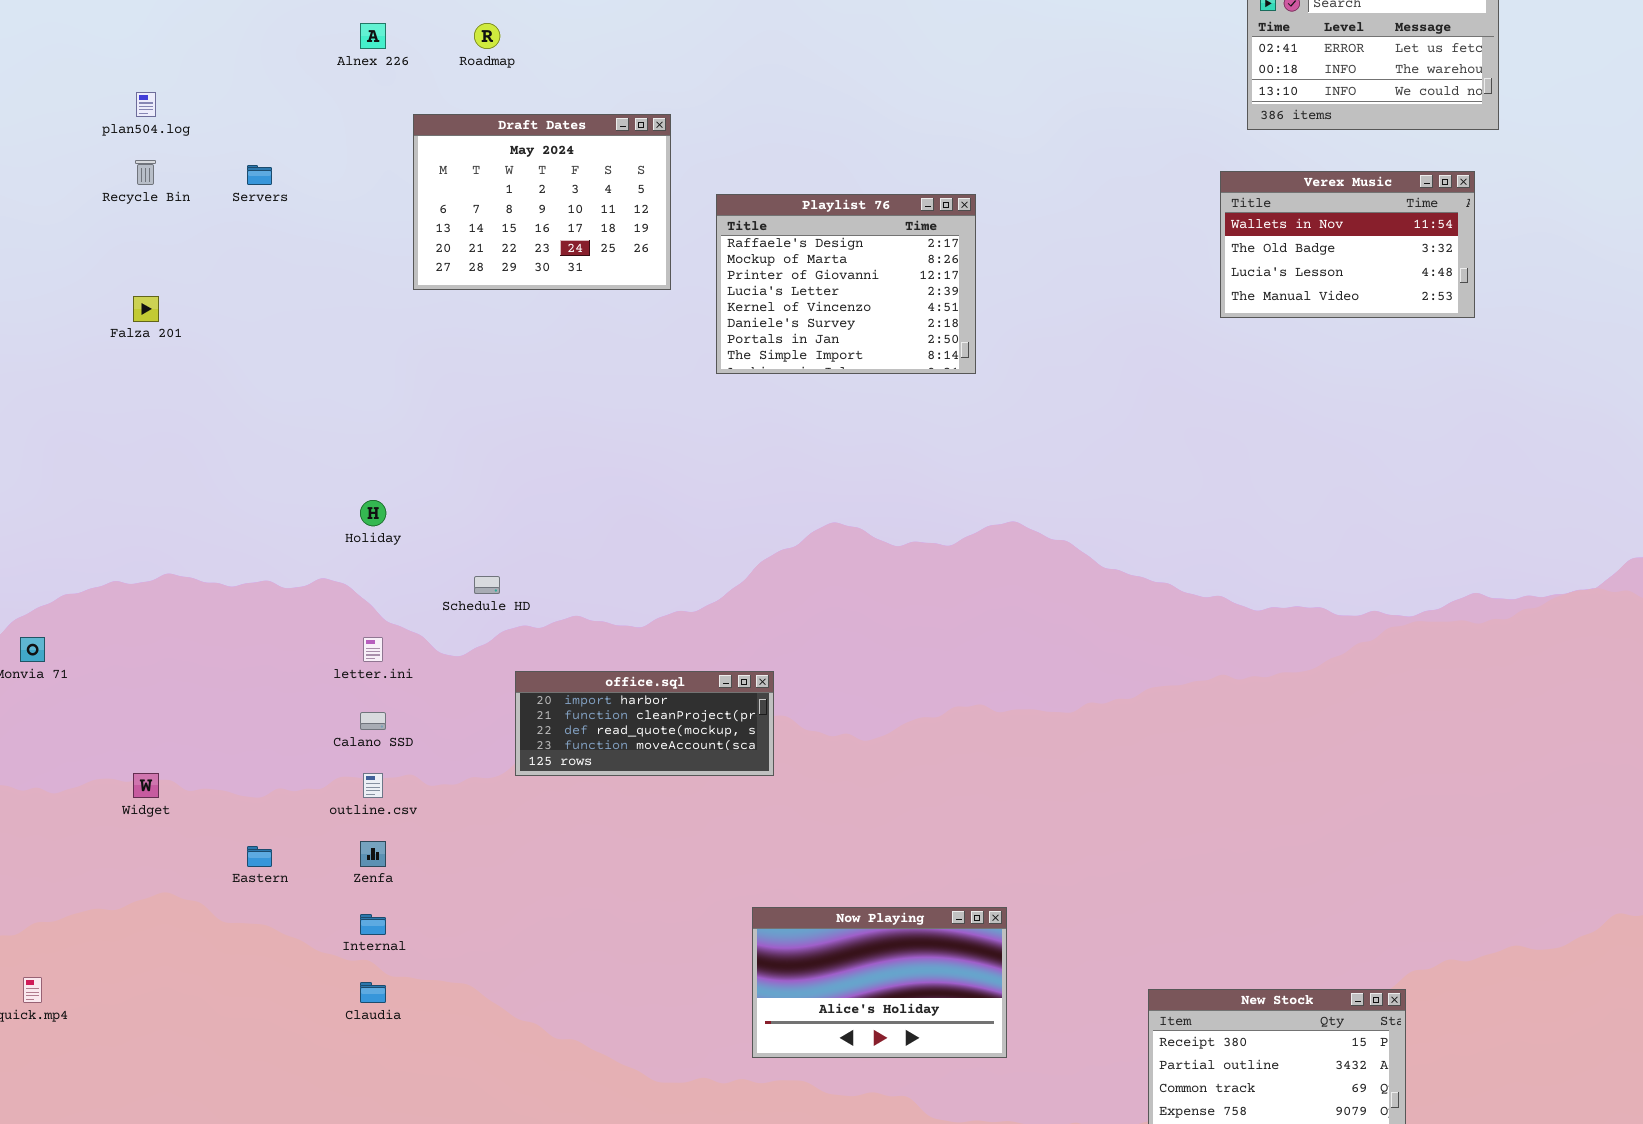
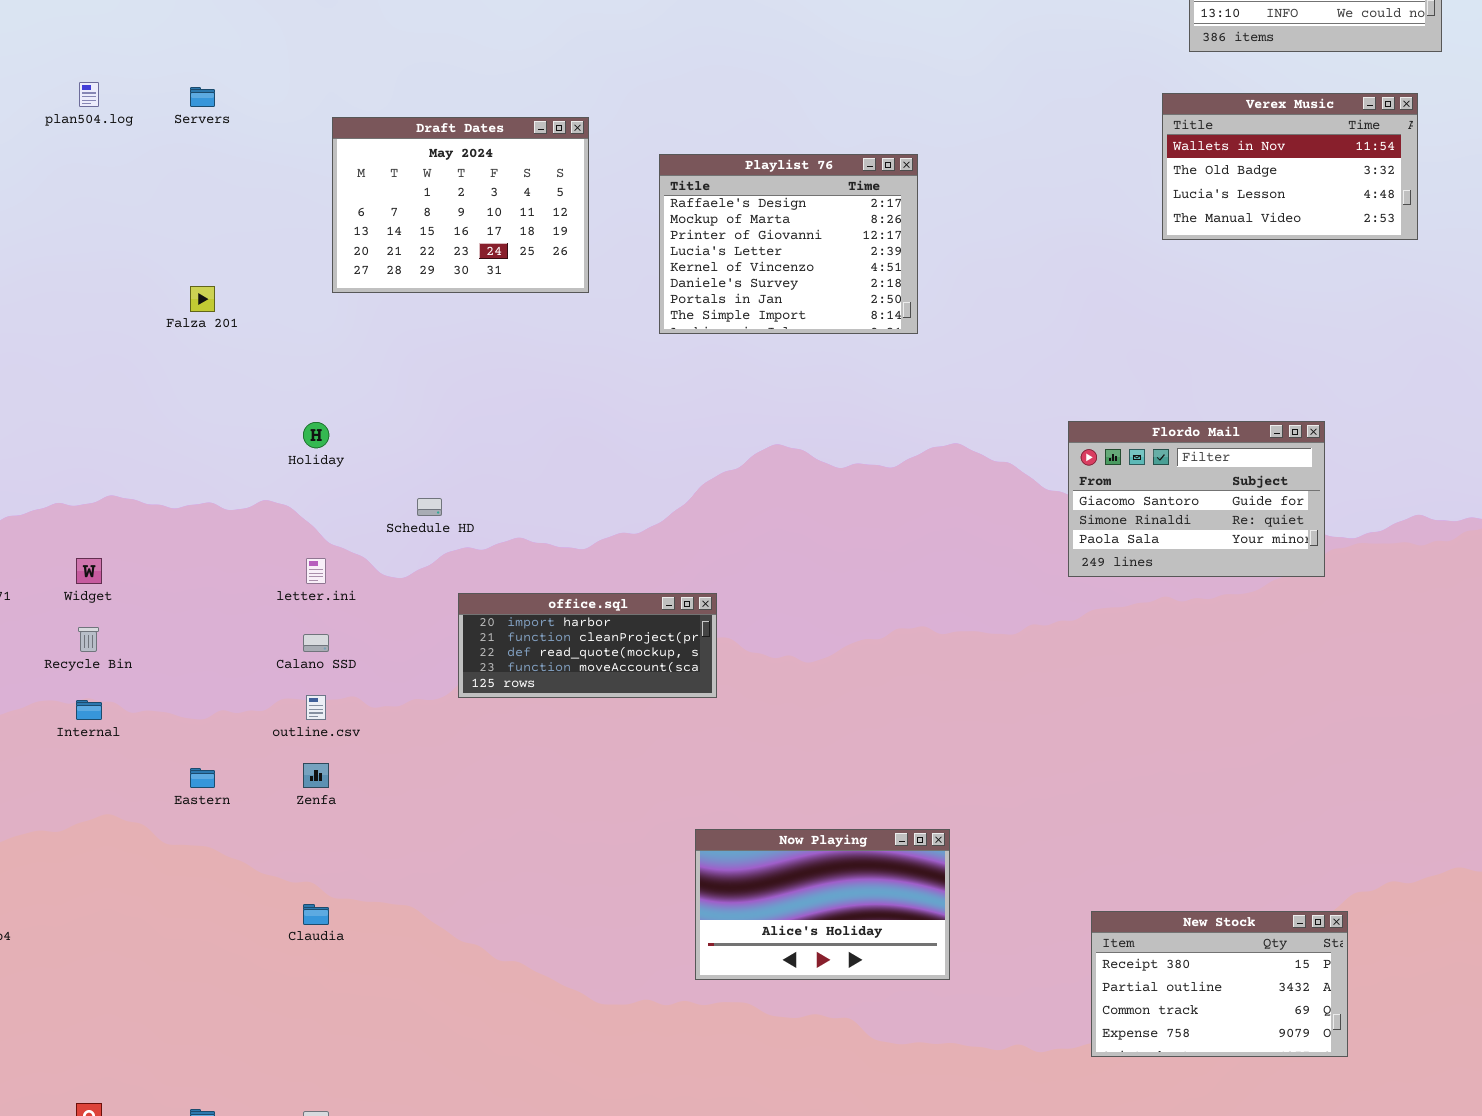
plan504.log: [136,92,156,117] -> [79,82,99,107], moved
Draft Dates: [413,114,671,290] -> [332,117,589,293], moved
Recycle Bin: [135,160,156,185] -> [78,627,99,652], moved
Playlist 76: [716,194,976,374] -> [659,154,918,334], moved
Falza 201: [133,296,159,322] -> [190,286,215,312], moved
Flordo Mail: none -> [1068,421,1325,577], opened
Widget: [133,773,159,798] -> [76,558,102,584], moved
Internal: [360,914,386,935] -> [76,700,102,720], moved

